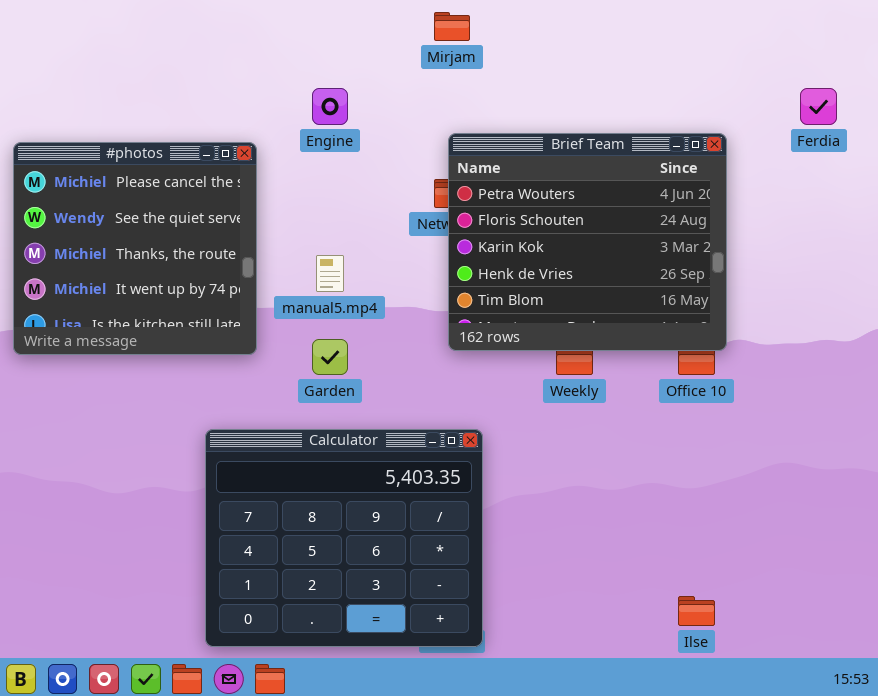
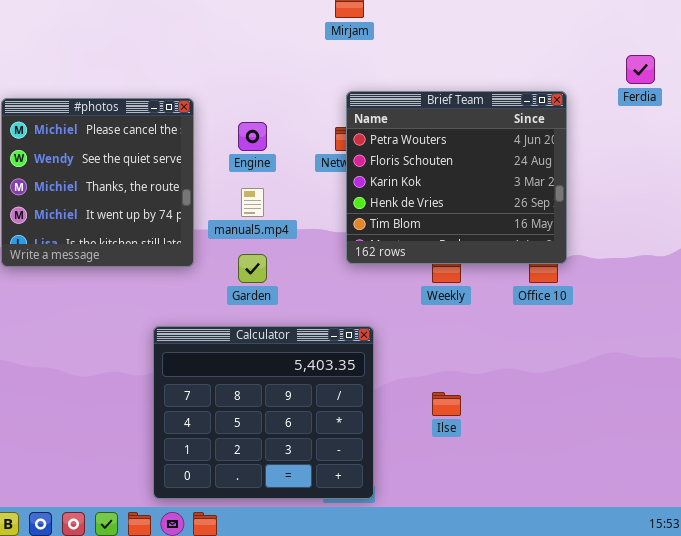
Engine: [312,88,348,125] -> [238,122,267,151], moved
Ilse: [678,596,715,626] -> [432,392,461,416], moved

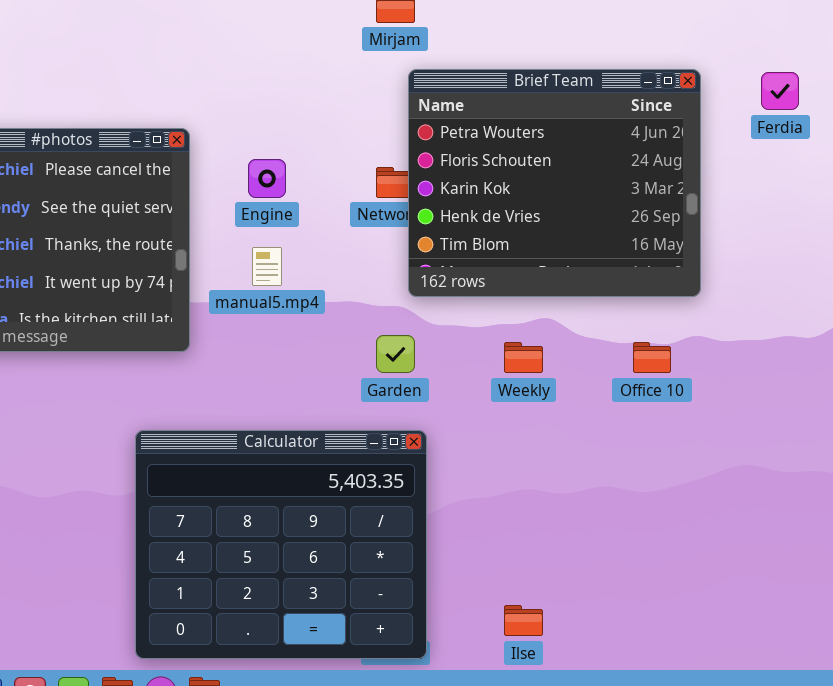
Brief Team: [346,91,567,264] -> [408,69,701,297], moved
Garden: [238,254,267,283] -> [376,335,415,373], moved
Ilse: [432,392,461,416] -> [504,605,543,636], moved

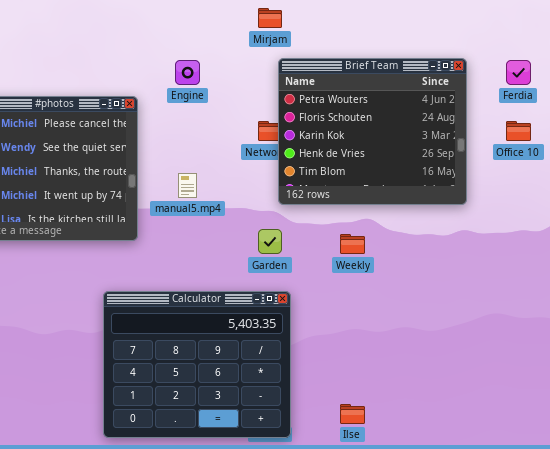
Engine: [248,159,286,198] -> [175,60,200,85], moved
Office 10: [633,342,671,373] -> [506,121,531,141], moved

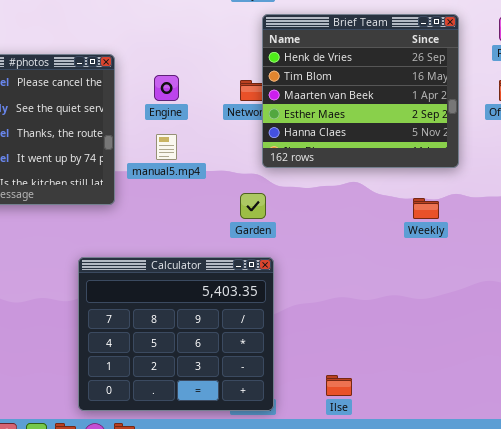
Brief Team: [278,58,467,205] -> [262,14,459,168], scrolled down 3 rows
Engine: [175,60,200,85] -> [154,75,179,101], moved
Weekly: [340,234,365,254] -> [413,198,439,219], moved

